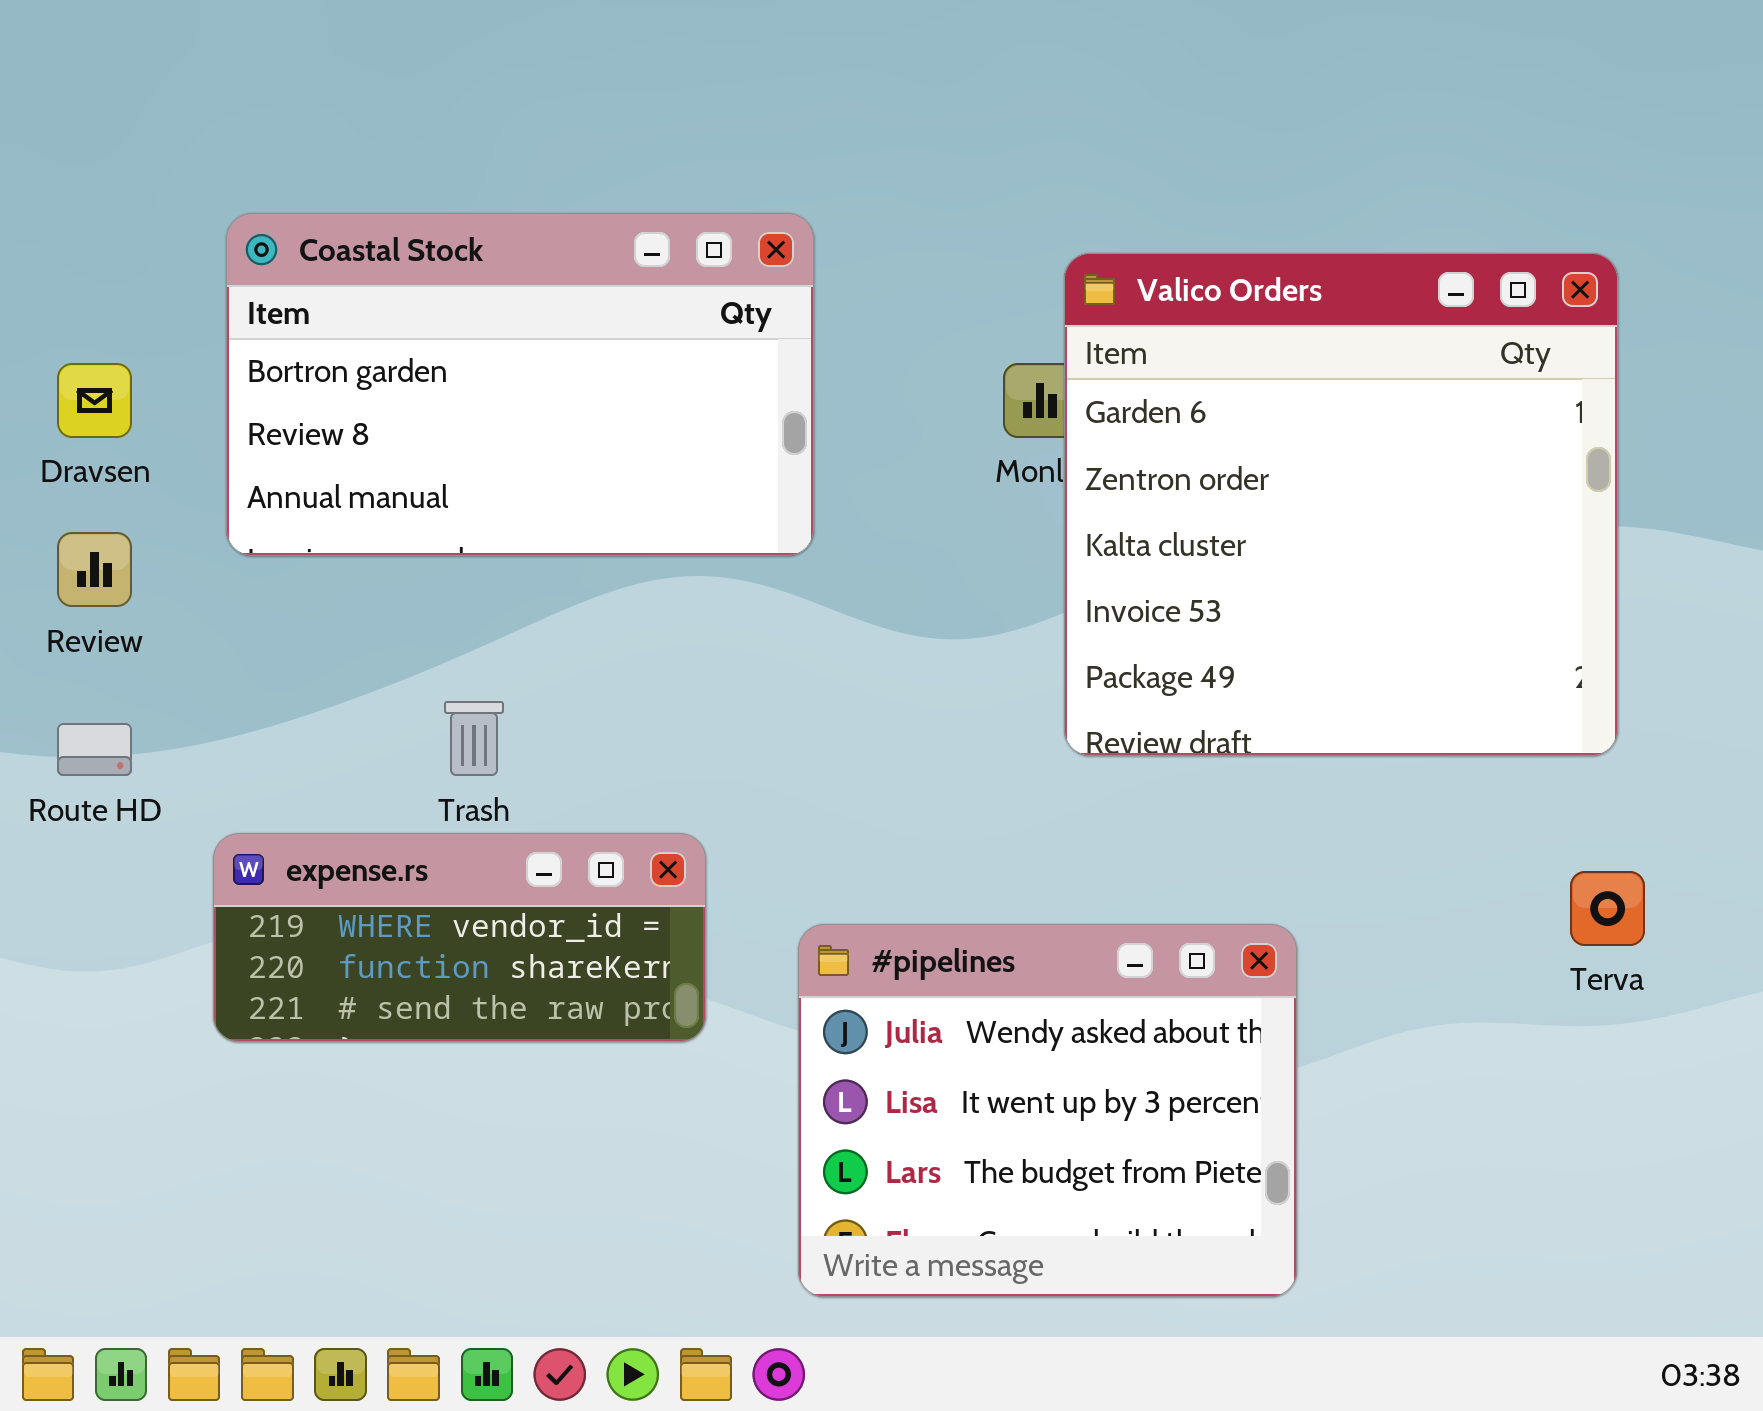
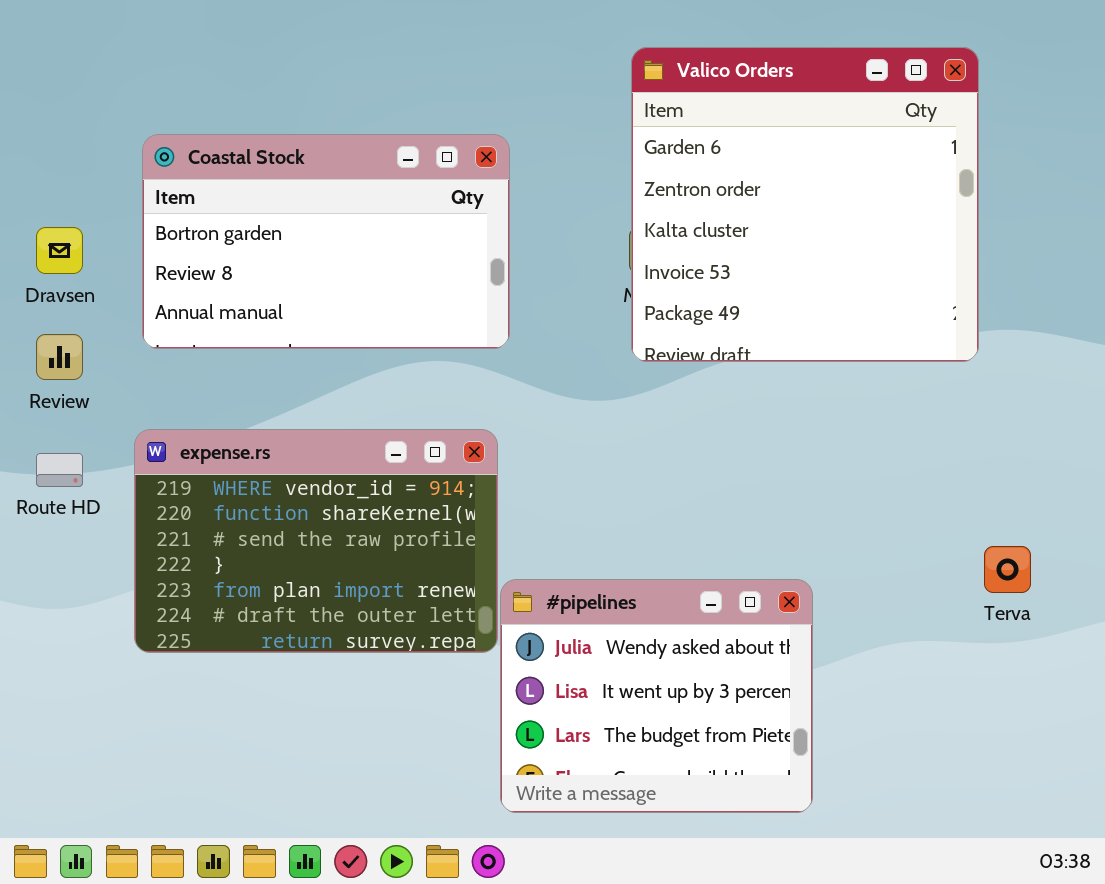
Valico Orders: [1064,253,1618,756] -> [631,47,979,362], moved
expense.rs: [213,833,706,1042] -> [134,429,498,653], resized

